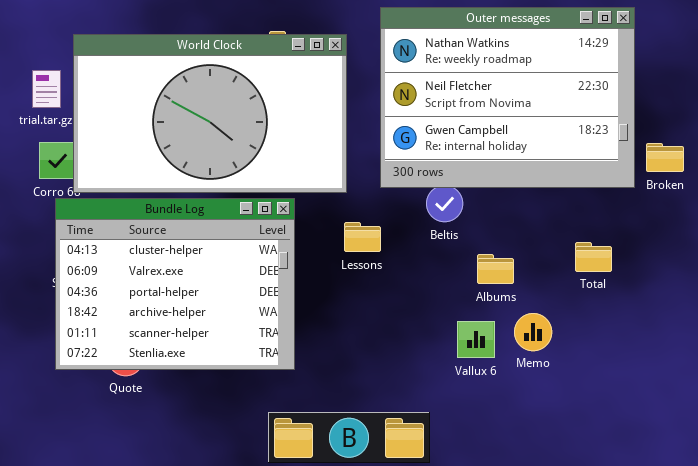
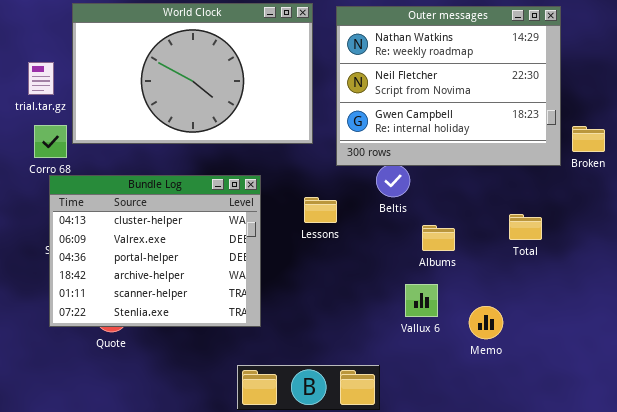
World Clock: [73,34,347,193] -> [72,3,313,144], moved
Memo: [514,313,552,351] -> [469,306,503,339], moved

